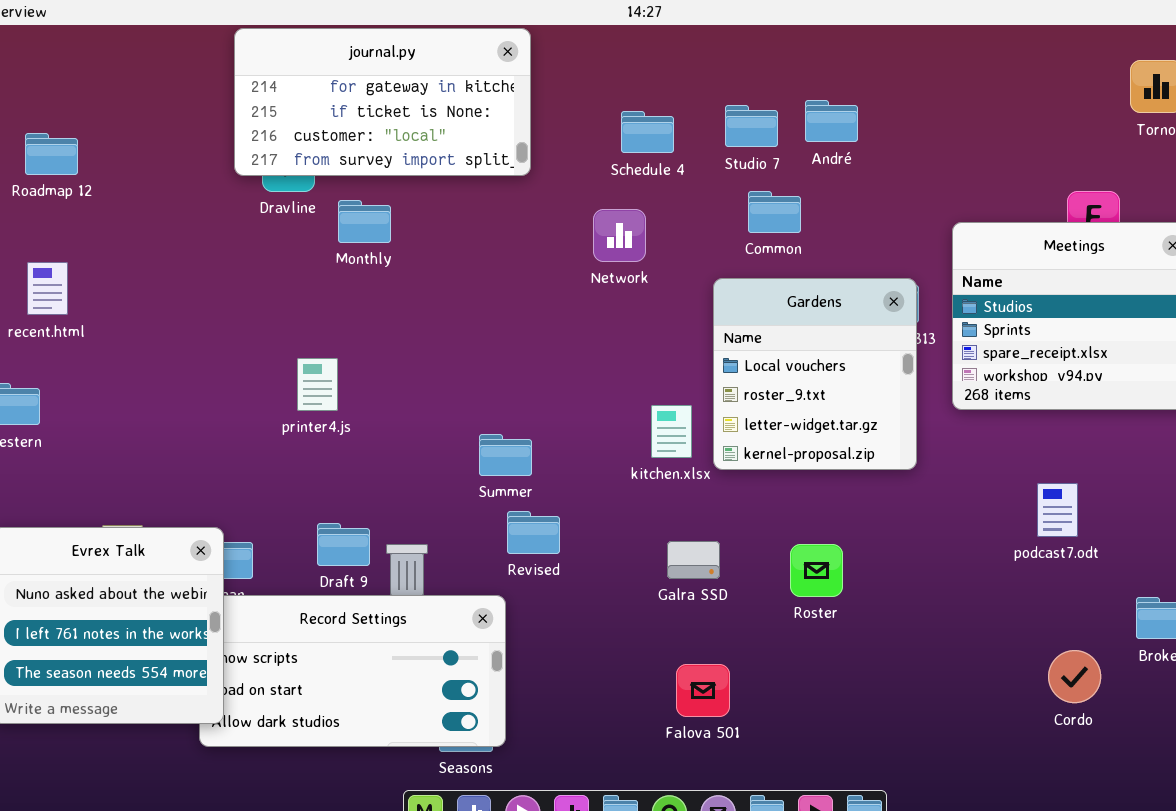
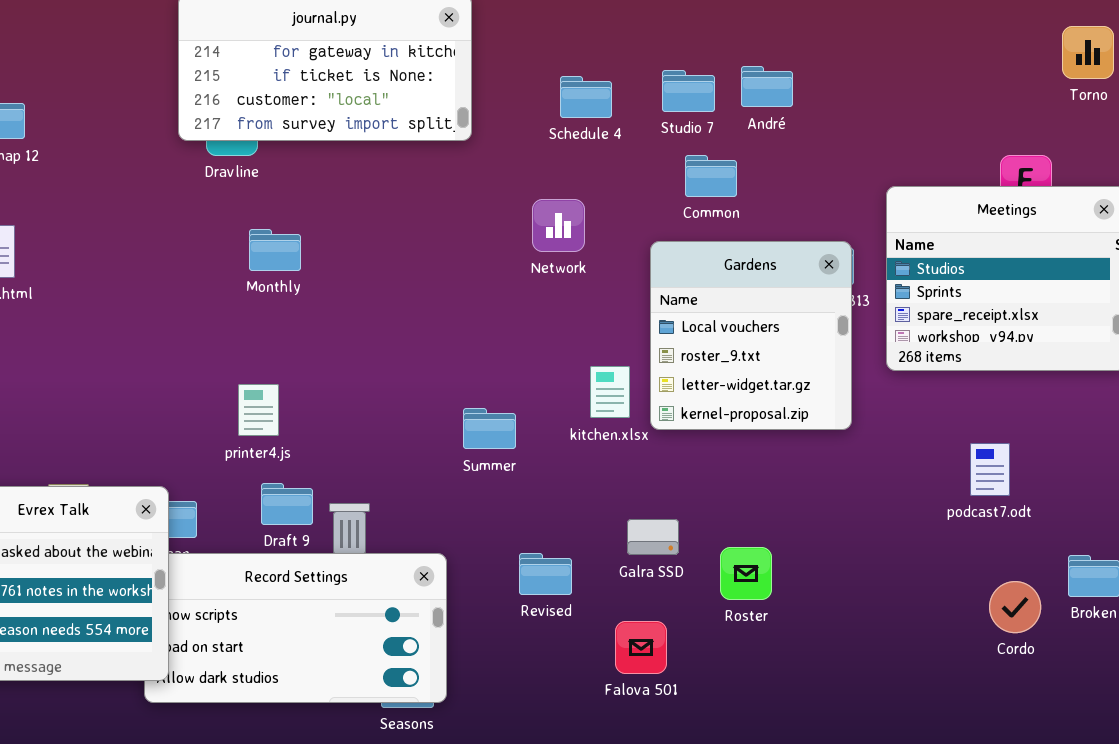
Monthly: [338,200,391,243] -> [249,229,301,271], moved
Network: [593,209,646,262] -> [532,199,585,252], moved
printer4.js: [297,358,338,411] -> [238,384,279,436], moved
Summer: [479,434,532,476] -> [463,408,516,449], moved
Revised: [507,511,560,554] -> [519,553,572,595], moved
Galra SSD: [667,541,720,579] -> [627,519,679,555], moved
Roster: [790,544,843,597] -> [720,547,772,600], moved
Cordo: [1048,650,1101,703] -> [989,581,1041,633], moved

